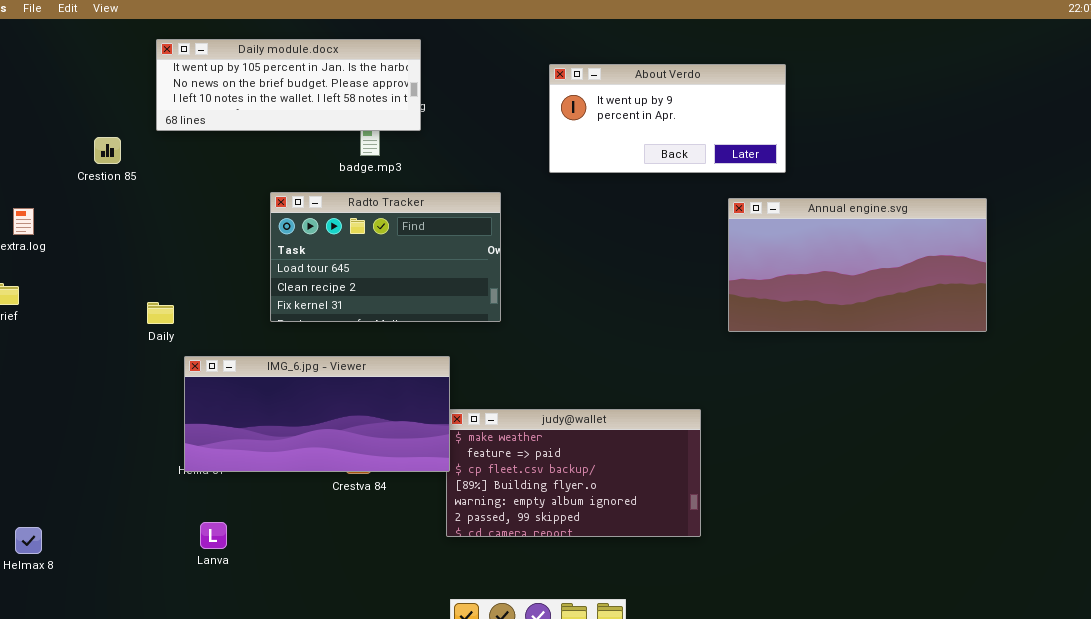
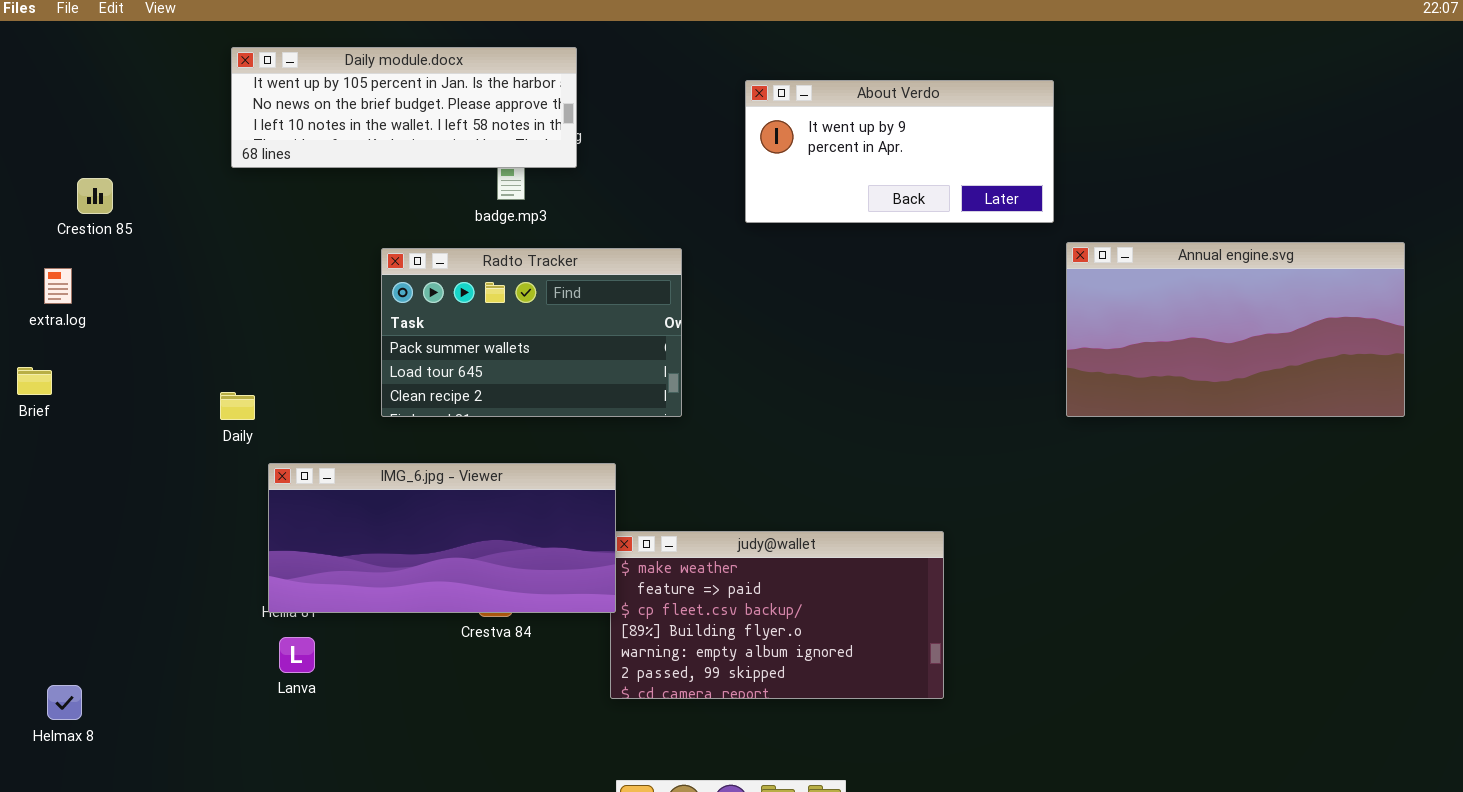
Crestion 85: [94,137,121,164] -> [77,178,113,214], moved
Radto Tracker: [270,192,501,322] -> [381,248,682,417], scrolled up 1 row
Annual engine.svg: [728,198,987,332] -> [1066,242,1405,417], moved
Lanva: [200,522,227,549] -> [279,637,315,673], moved

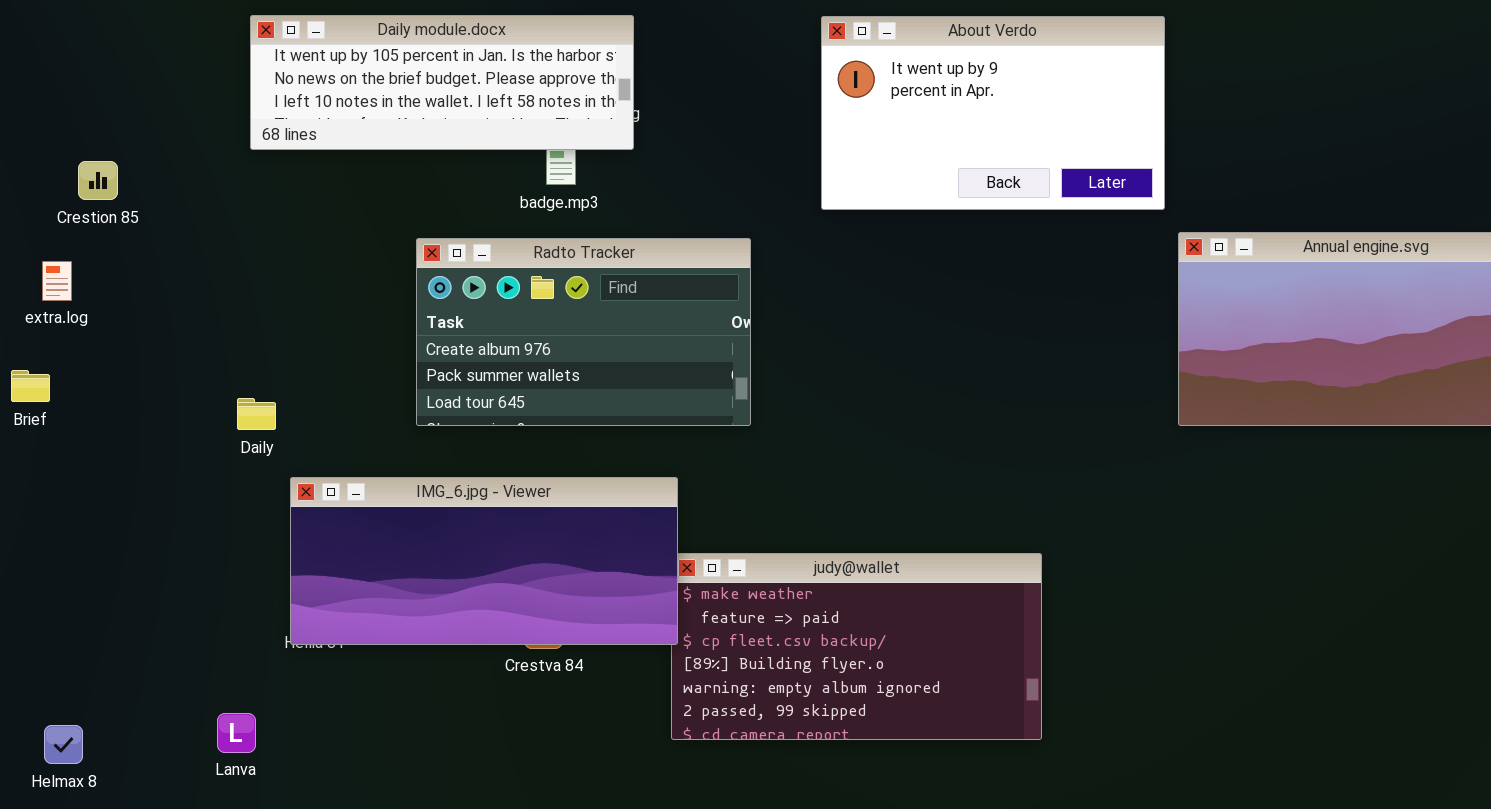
About Verdo: [745,80,1054,223] -> [821,16,1165,210], resized
Radto Tracker: [381,248,682,417] -> [416,238,751,426], scrolled up 1 row
Lanva: [279,637,315,673] -> [217,713,256,753], moved

